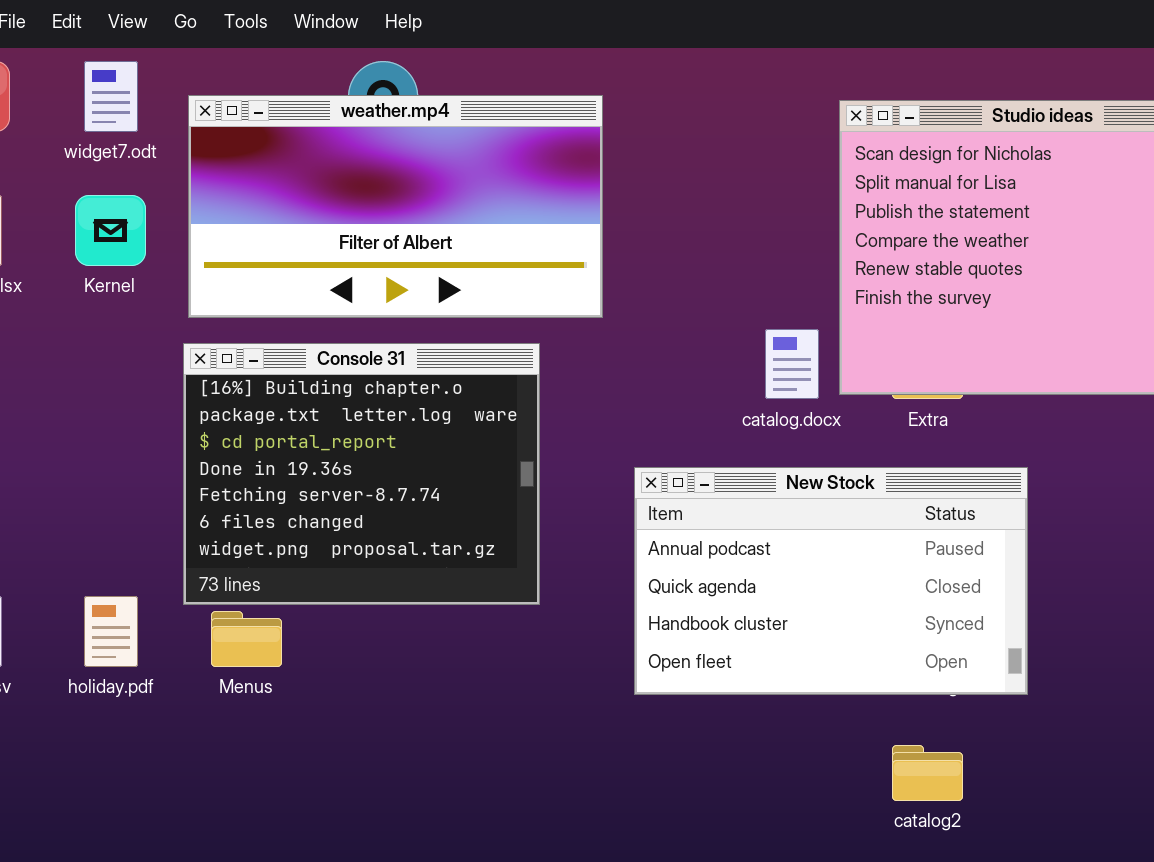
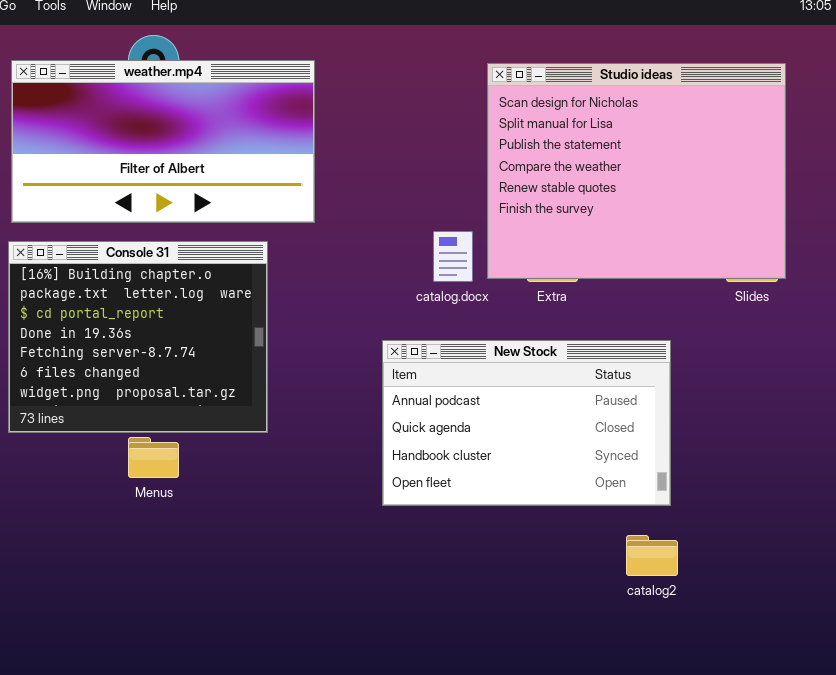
New Stock: [634,467,1028,695] -> [382,340,671,506], moved
Menus: [211,611,282,667] -> [128,437,179,478], moved
catalog2: [892,745,963,801] -> [626,535,678,576], moved

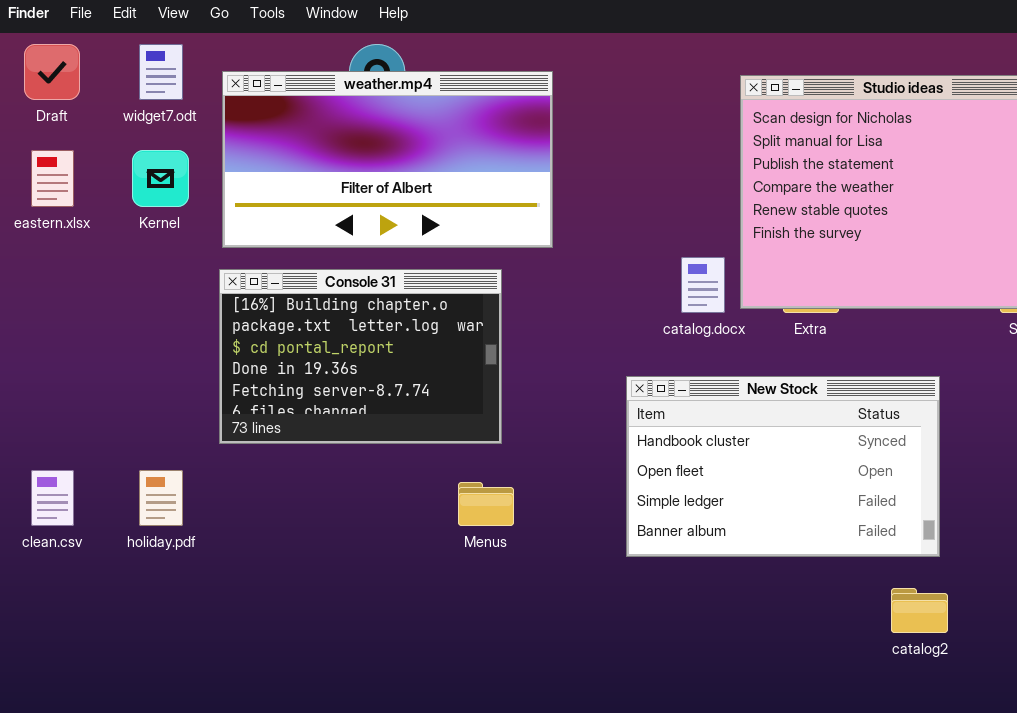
Console 31: [8,241,268,433] -> [219,269,502,444], resized
New Stock: [382,340,671,506] -> [626,376,940,557], scrolled down 2 rows
Menus: [128,437,179,478] -> [458,482,514,526], moved

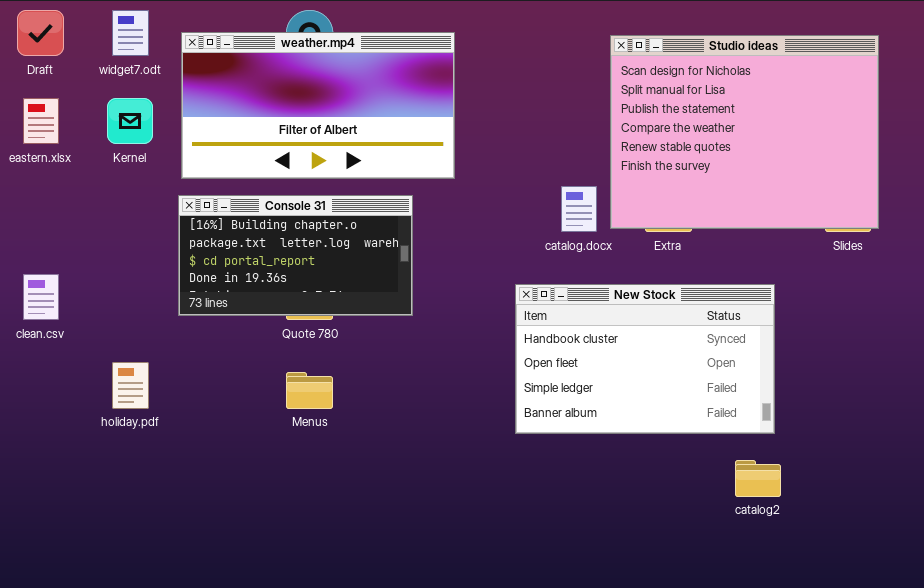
Console 31: [219,269,502,444] -> [178,195,413,316], resized
clean.csv: [31,470,74,526] -> [23,274,59,320], moved
Menus: [458,482,514,526] -> [286,372,333,409], moved

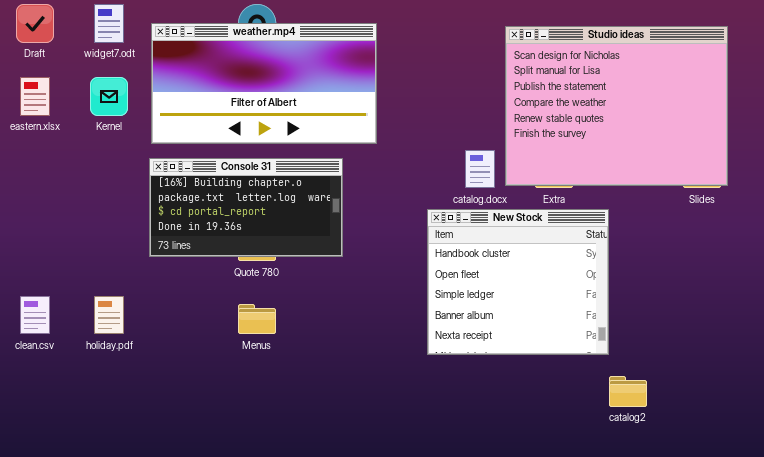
clean.csv: [23,274,59,320] -> [20,296,50,334], moved
New Stock: [515,284,775,434] -> [427,209,609,355], resized

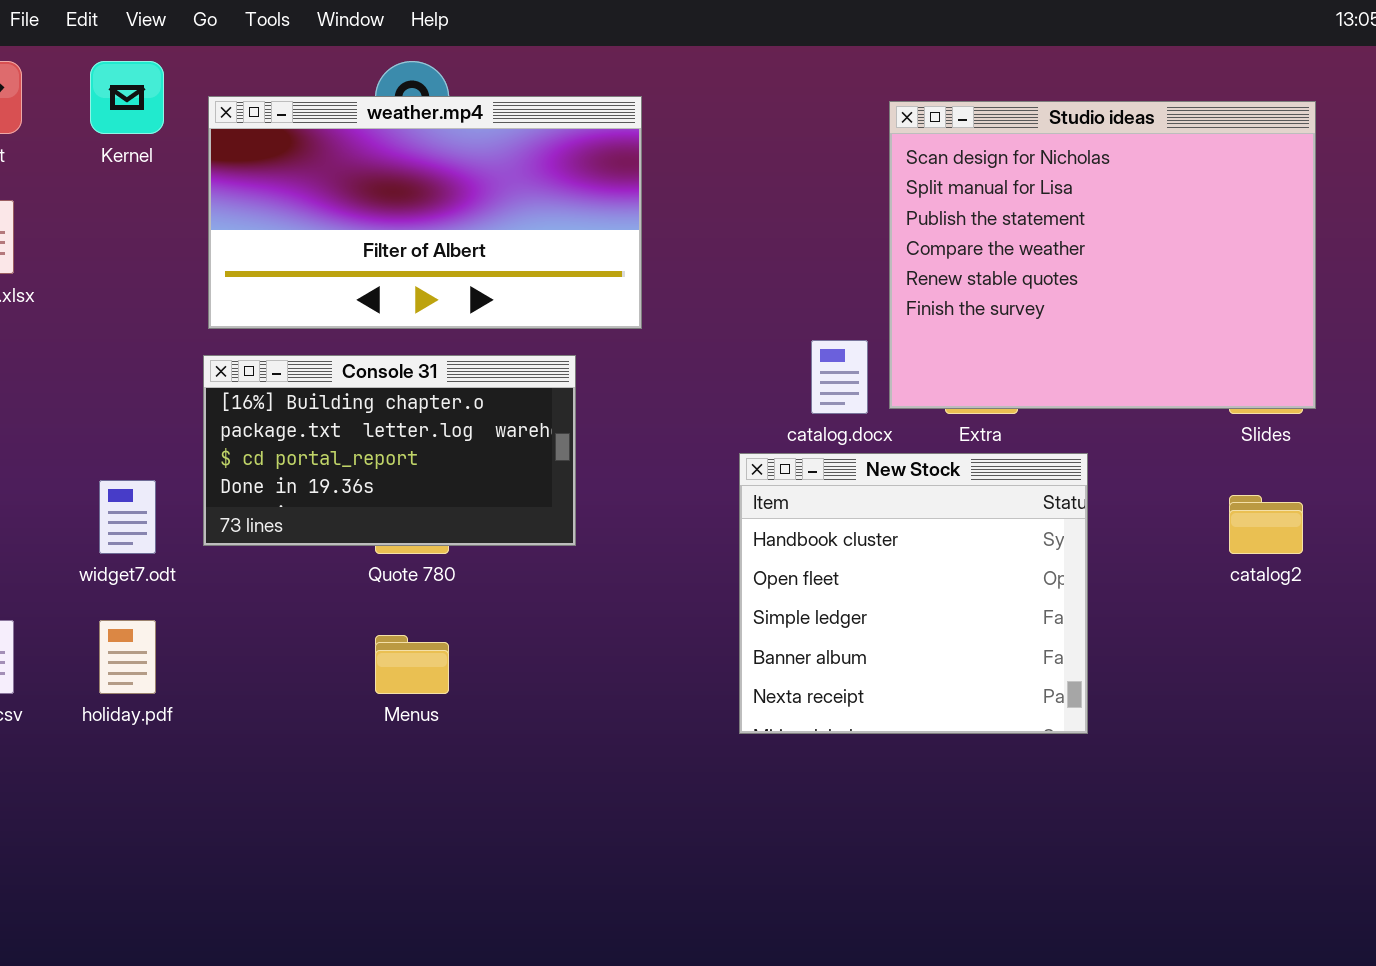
widget7.odt: [94,4,124,43] -> [99,480,156,554], moved
Kernel: [90,77,128,116] -> [90,61,164,134], moved
catalog2: [609,376,647,407] -> [1229,495,1303,554], moved

